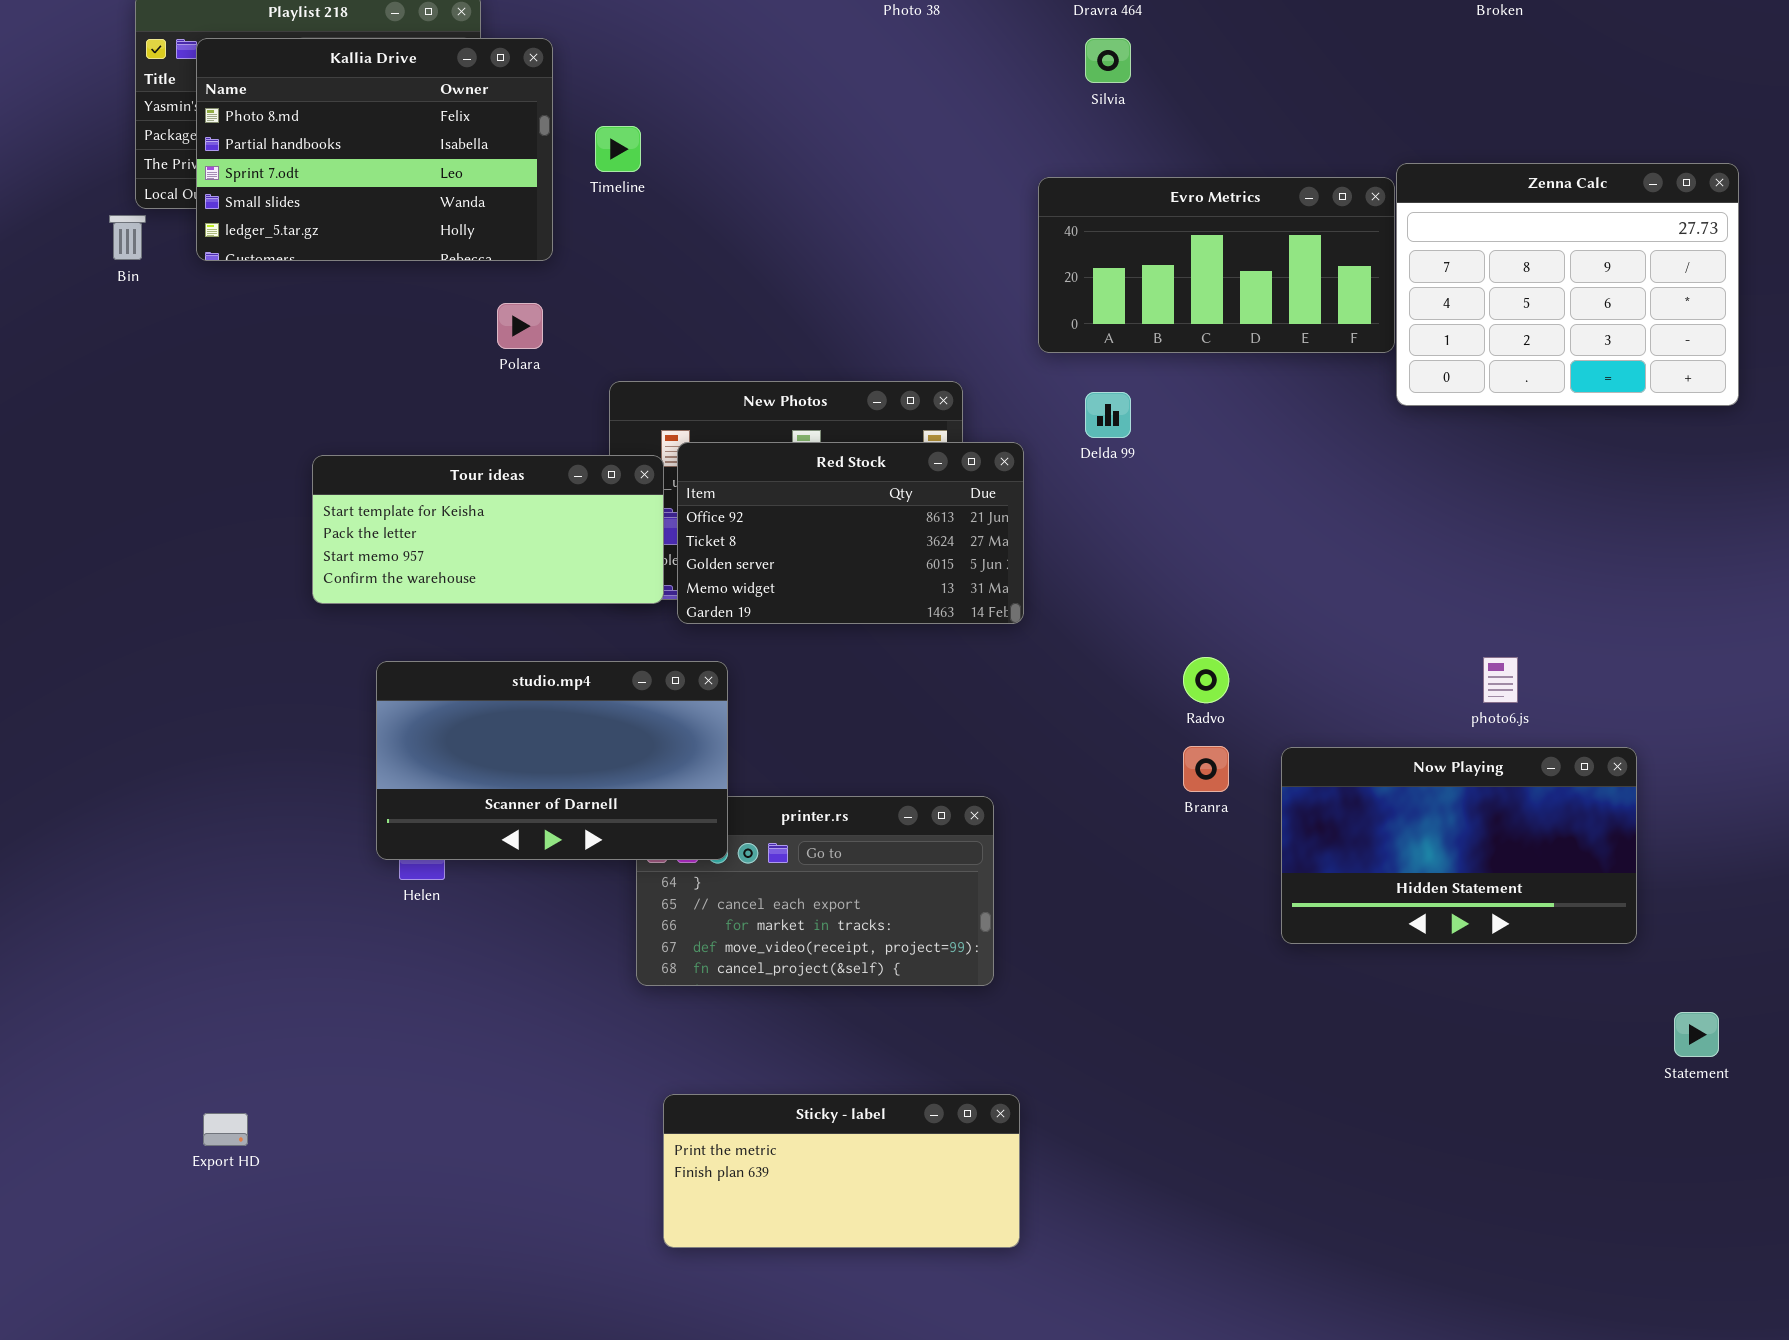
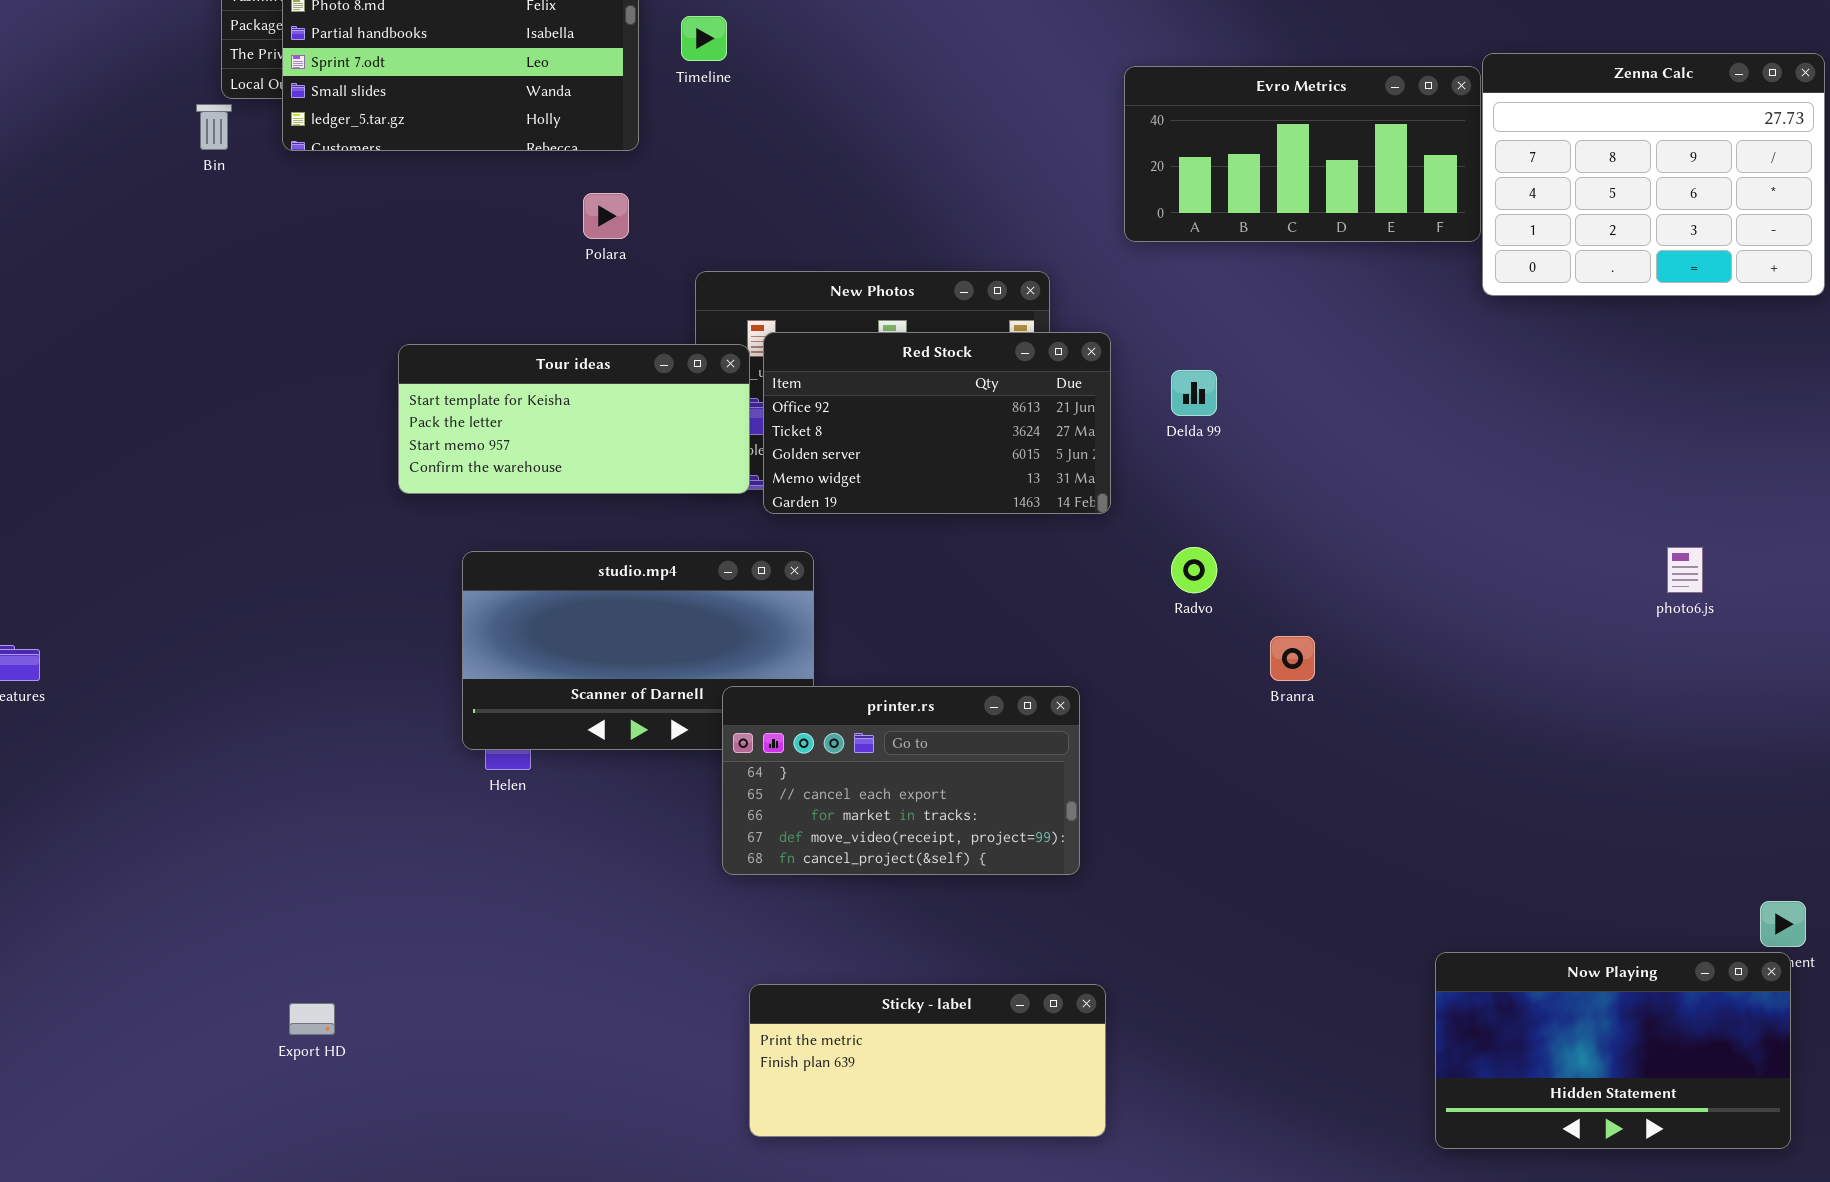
Delda 99: [1085,392,1131,438] -> [1171,370,1217,416], moved
Radvo: [1183,657,1229,703] -> [1171,547,1217,593], moved
photo6.js: [1483,657,1518,703] -> [1667,547,1703,593], moved
Now Playing: [1281,747,1637,944] -> [1435,952,1791,1149], moved
printer.rs: [636,796,994,986] -> [722,686,1080,875], raised

